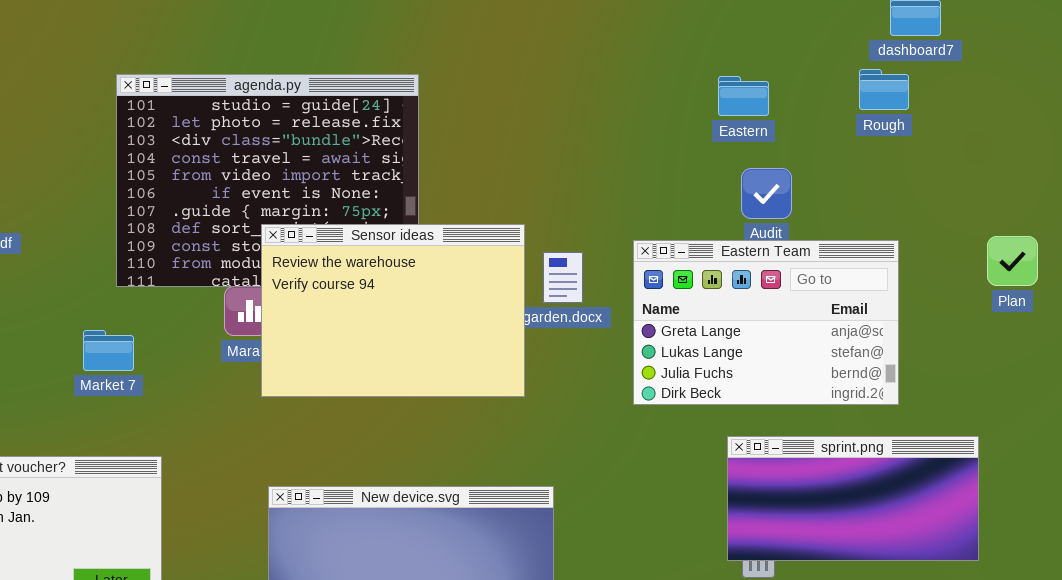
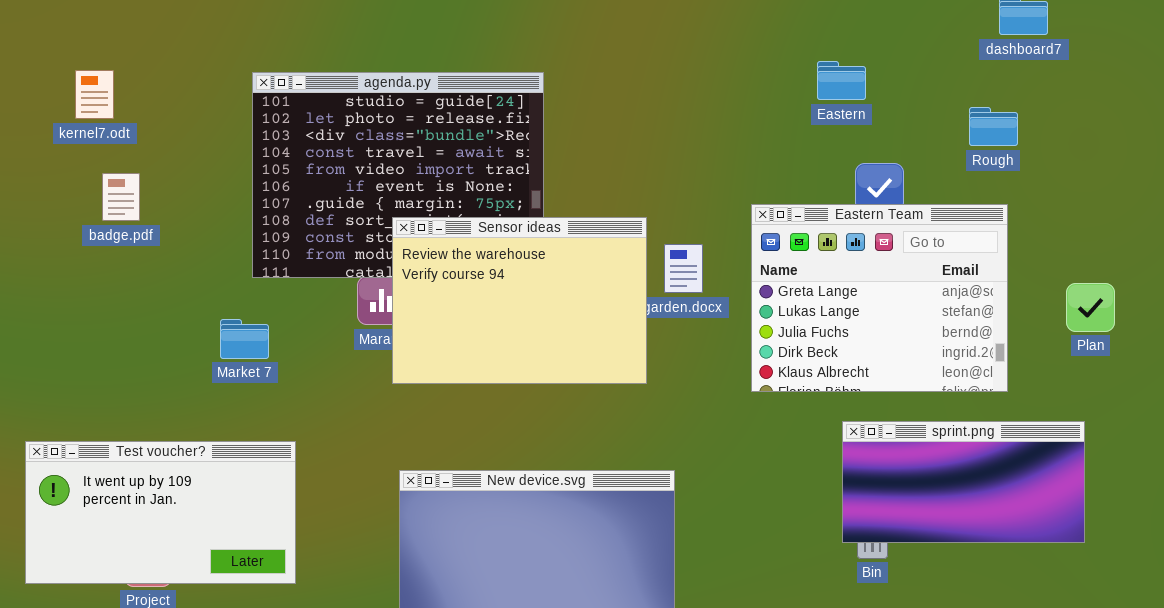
Rough: [859,69,909,110] -> [969,107,1018,146], moved
Eastern: [718,76,769,116] -> [817,61,866,100], moved
Plan: [987,236,1038,286] -> [1066,283,1115,332], moved
Eastern Team: [633,240,899,405] -> [751,204,1008,392], resized

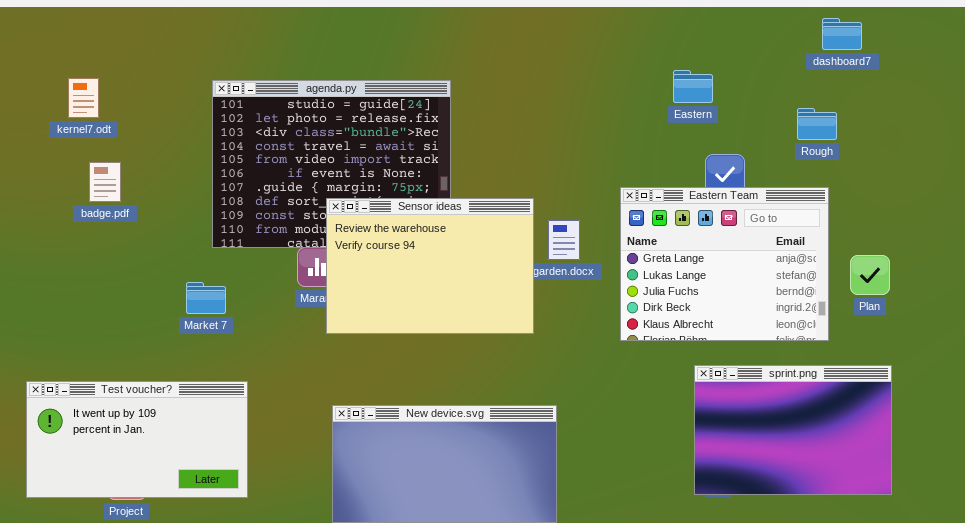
Plan: [1066,283,1115,332] -> [850,255,890,295], moved
sprint.png: [842,421,1085,543] -> [694,365,892,495], resized

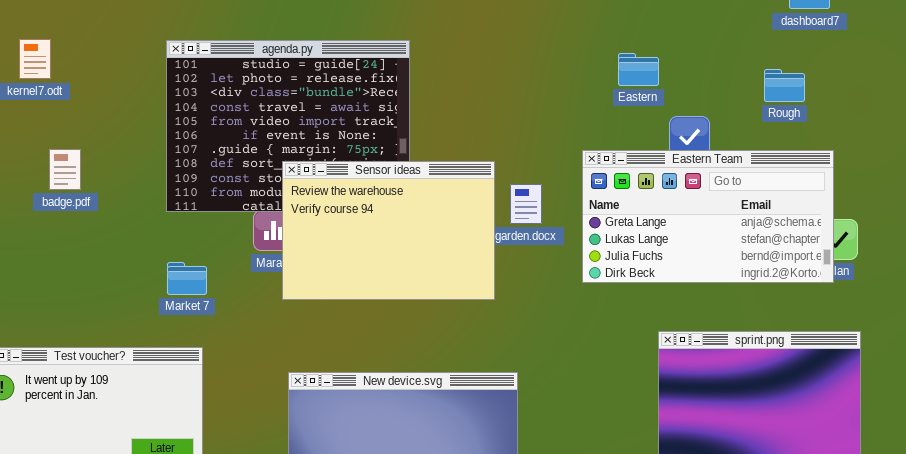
Eastern: [673,70,713,103] -> [618,53,659,86], moved
badge.pdf: [89,162,121,202] -> [49,149,81,190], moved
Eastern Team: [620,187,829,341] -> [582,150,834,283], resized
Market 7: [186,282,226,314] -> [167,262,207,295], moved

